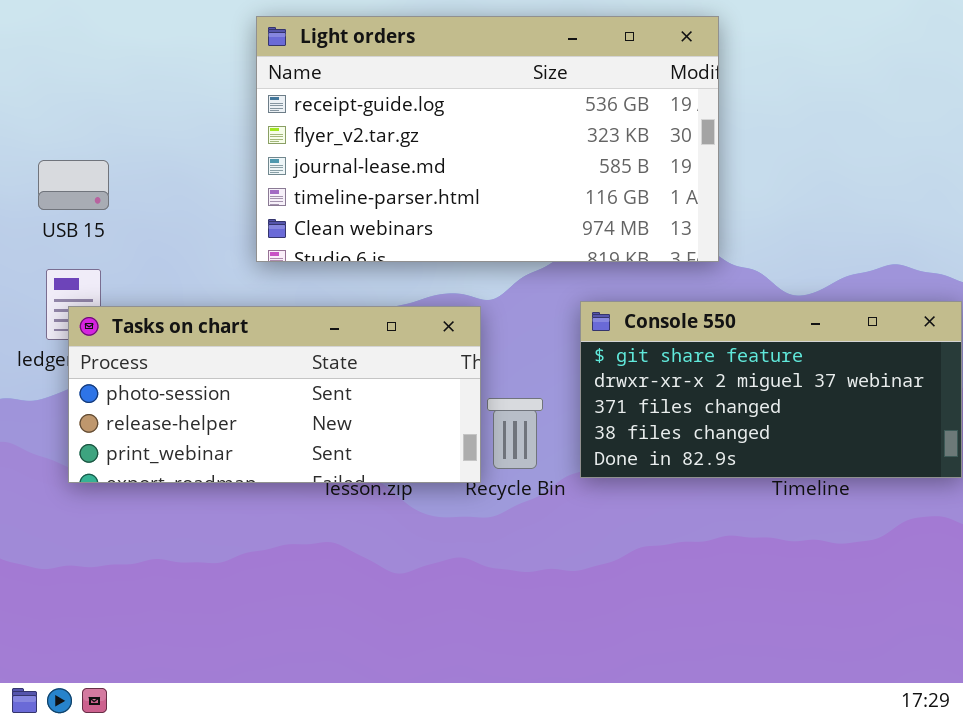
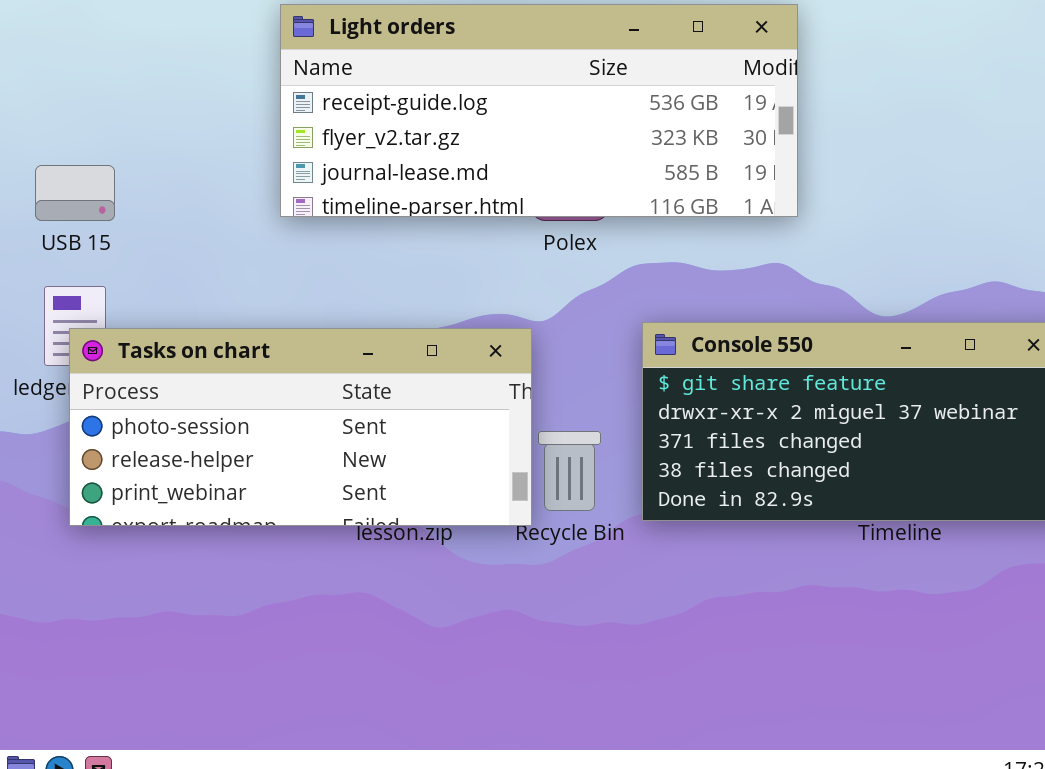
Light orders: [256,16,719,262] -> [280,4,798,217], resized

